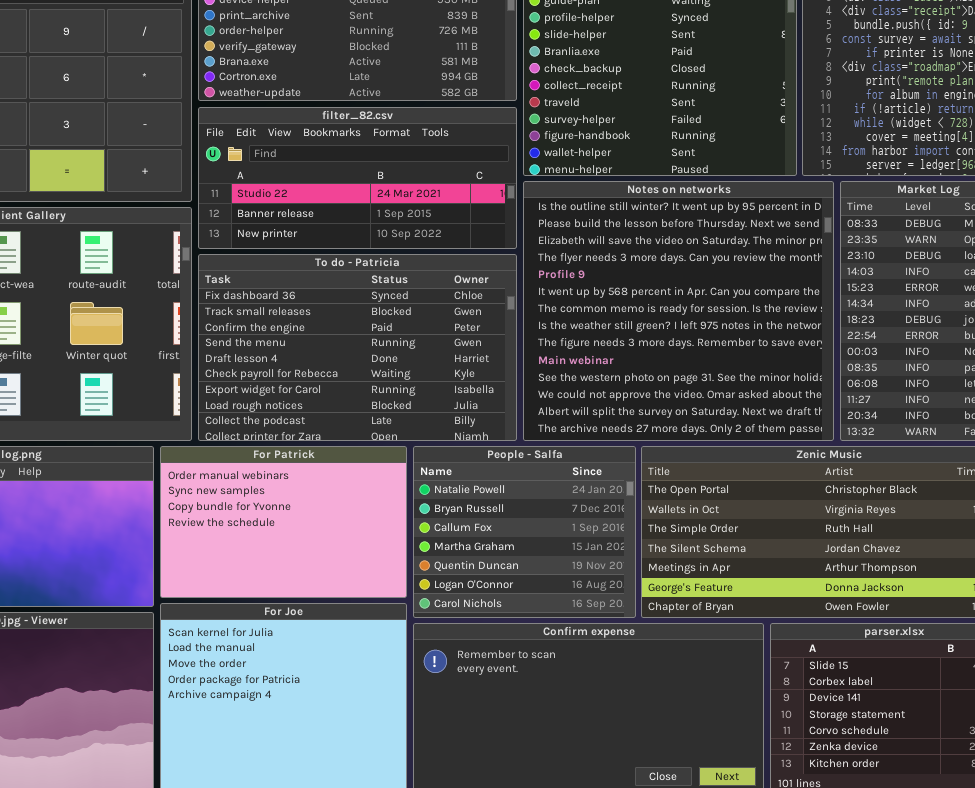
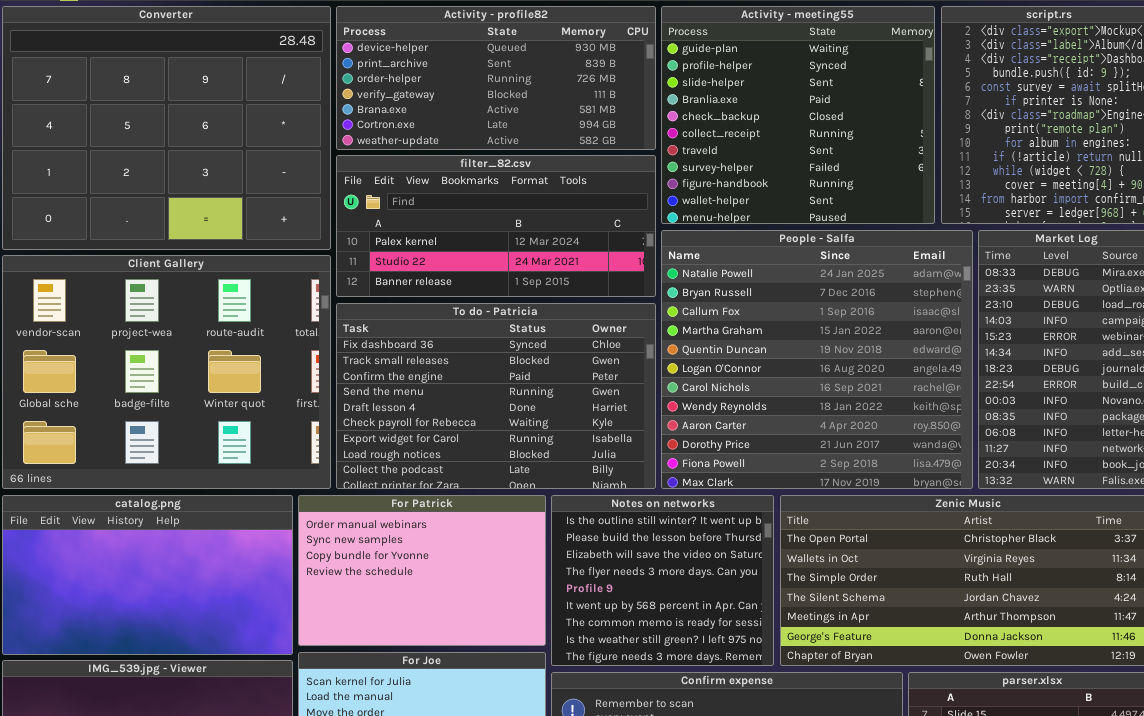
filter_82.csv: [198,107,517,249] -> [336,155,656,297], scrolled up 1 row
Notes on networks: [523,181,834,441] -> [551,495,774,666], moved, resized
People - Salfa: [413,446,636,618] -> [661,230,973,489], moved, resized

